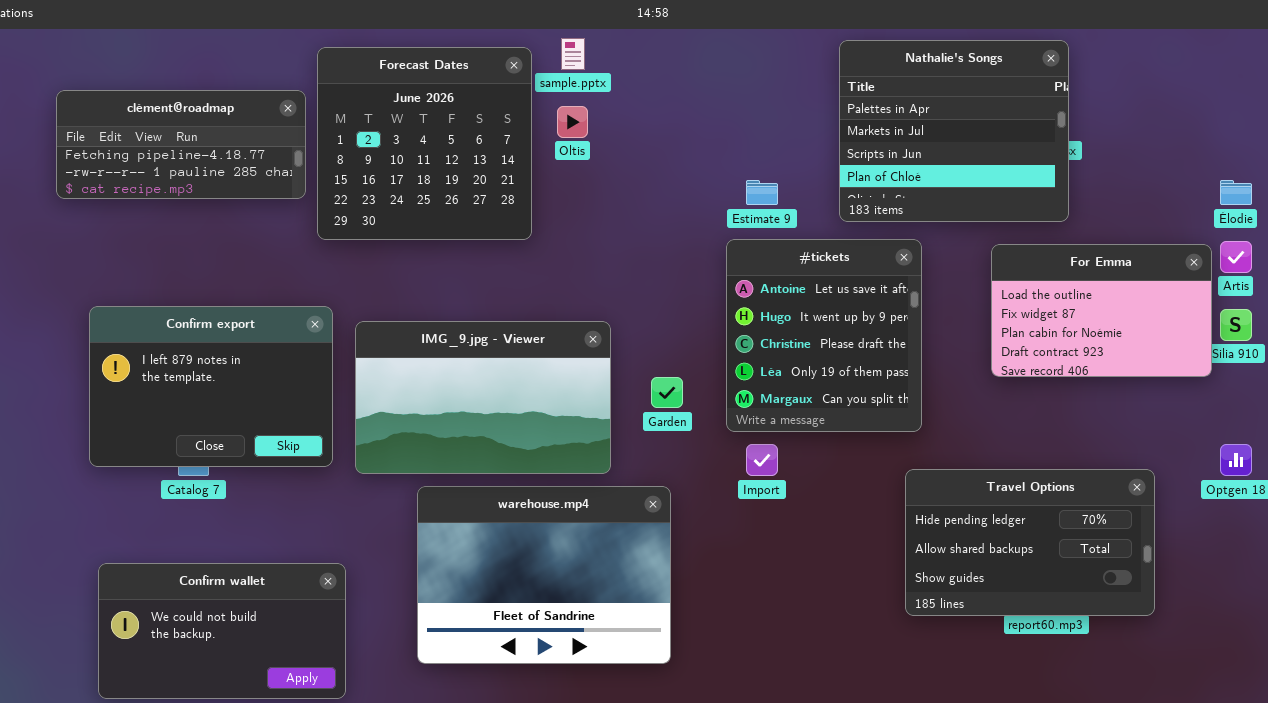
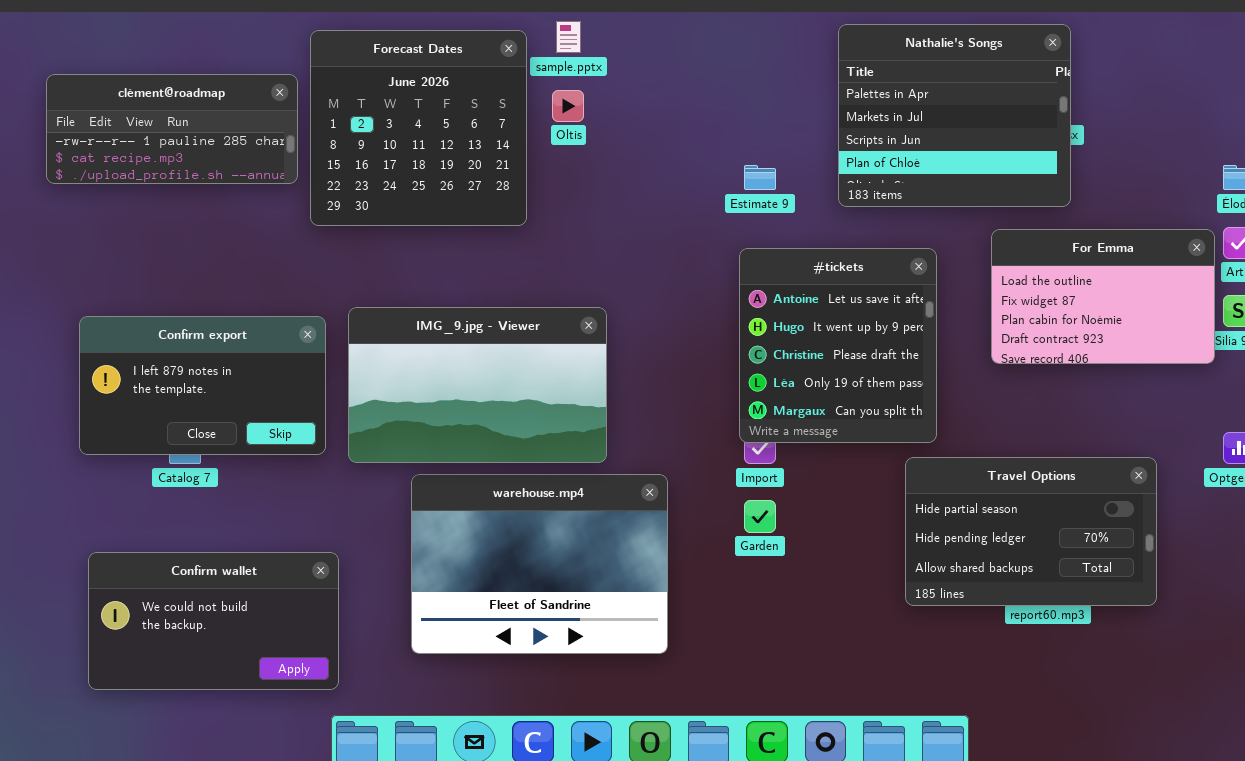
clément@roadmap: [56,90,306,199] -> [46,74,298,184], scrolled down 1 row
#tickets: [726,239,922,432] -> [739,248,937,443], moved
Confirm export: [89,306,333,467] -> [79,316,326,455], resized
Garden: [651,377,683,408] -> [744,500,776,533], moved
Travel Options: [905,469,1155,616] -> [905,457,1157,606], scrolled up 1 row

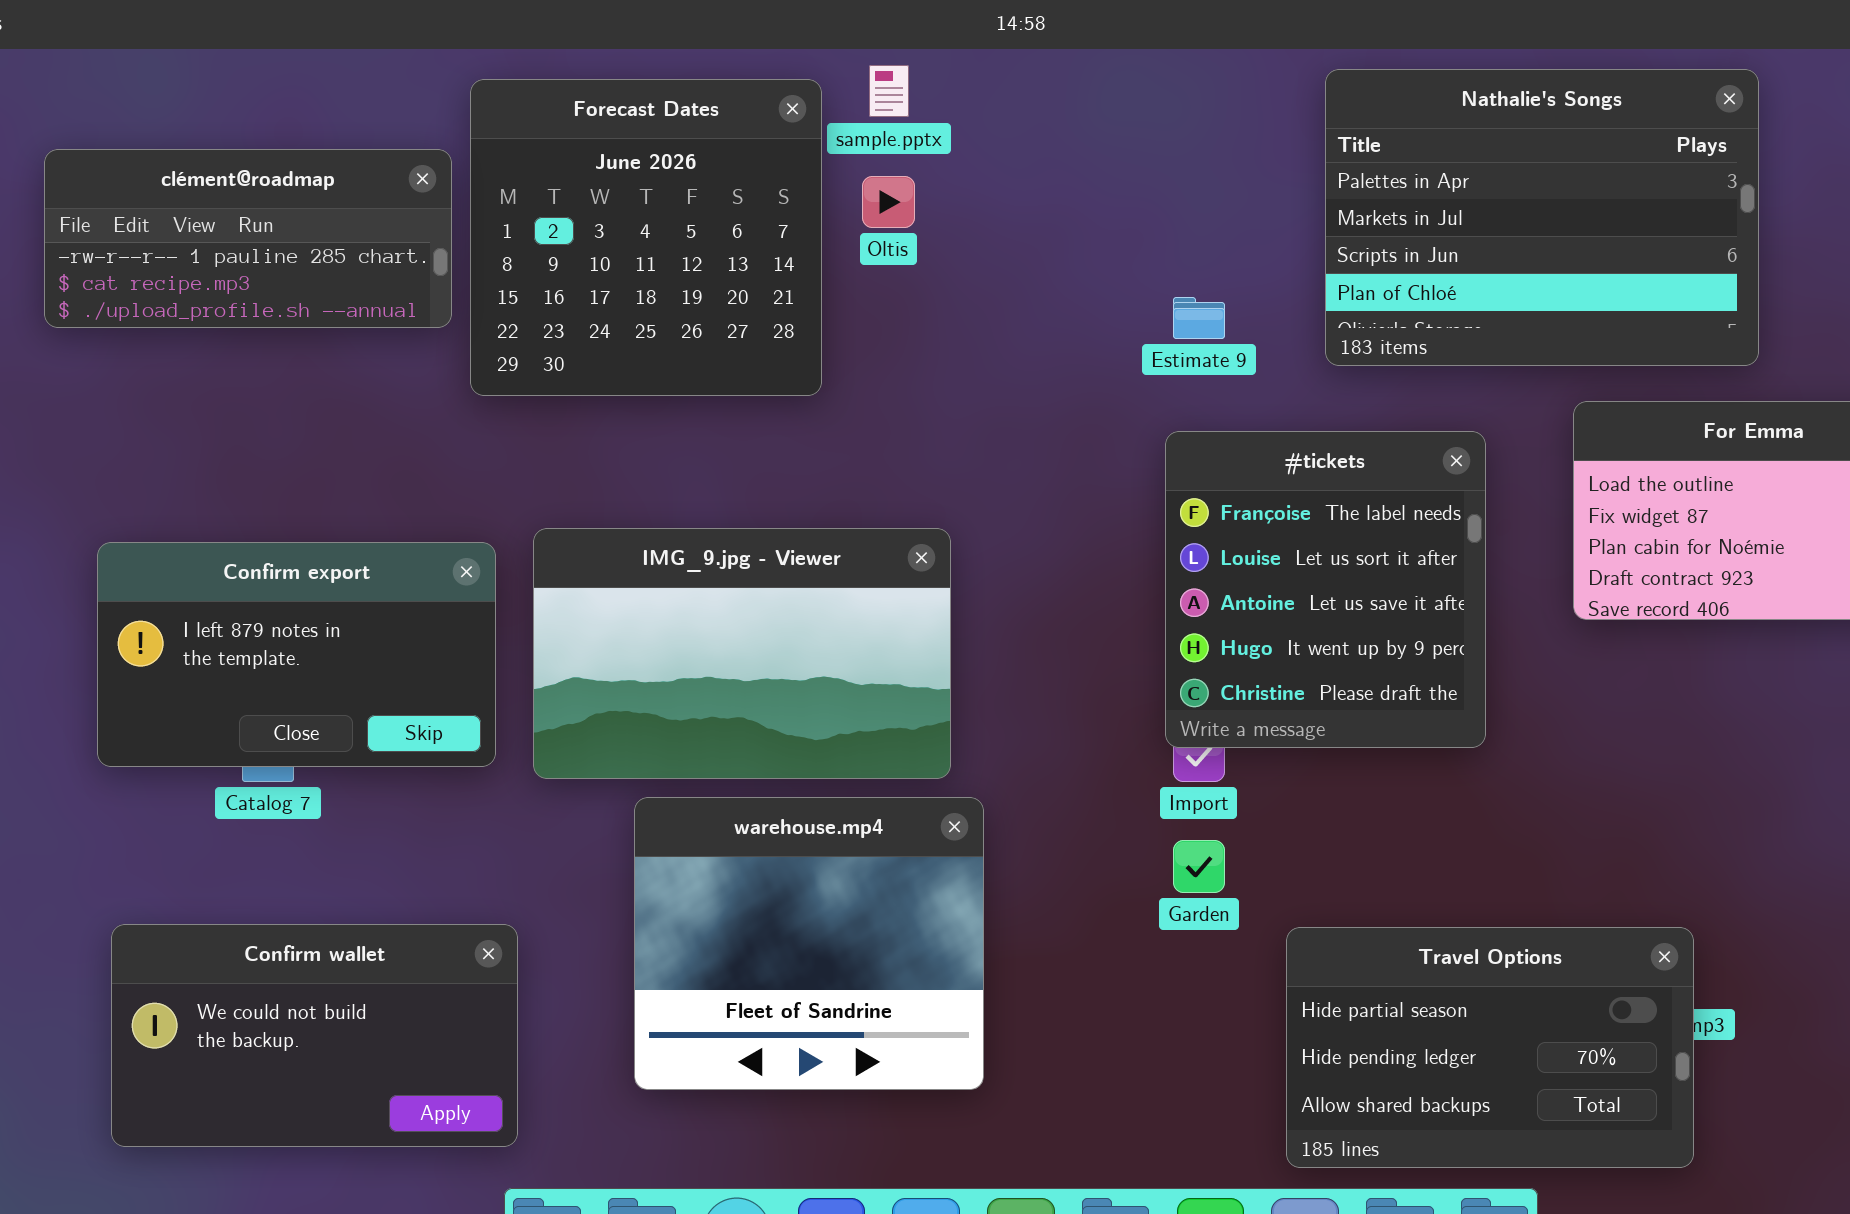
Nathalie's Songs: [838,24,1071,207] -> [1325,69,1759,366], resized
#tickets: [739,248,937,443] -> [1165,431,1486,748], scrolled up 2 rows
Travel Options: [905,457,1157,606] -> [1286,927,1694,1168], moved
warehouse.mp4: [411,474,668,654] -> [634,797,984,1090], resized

